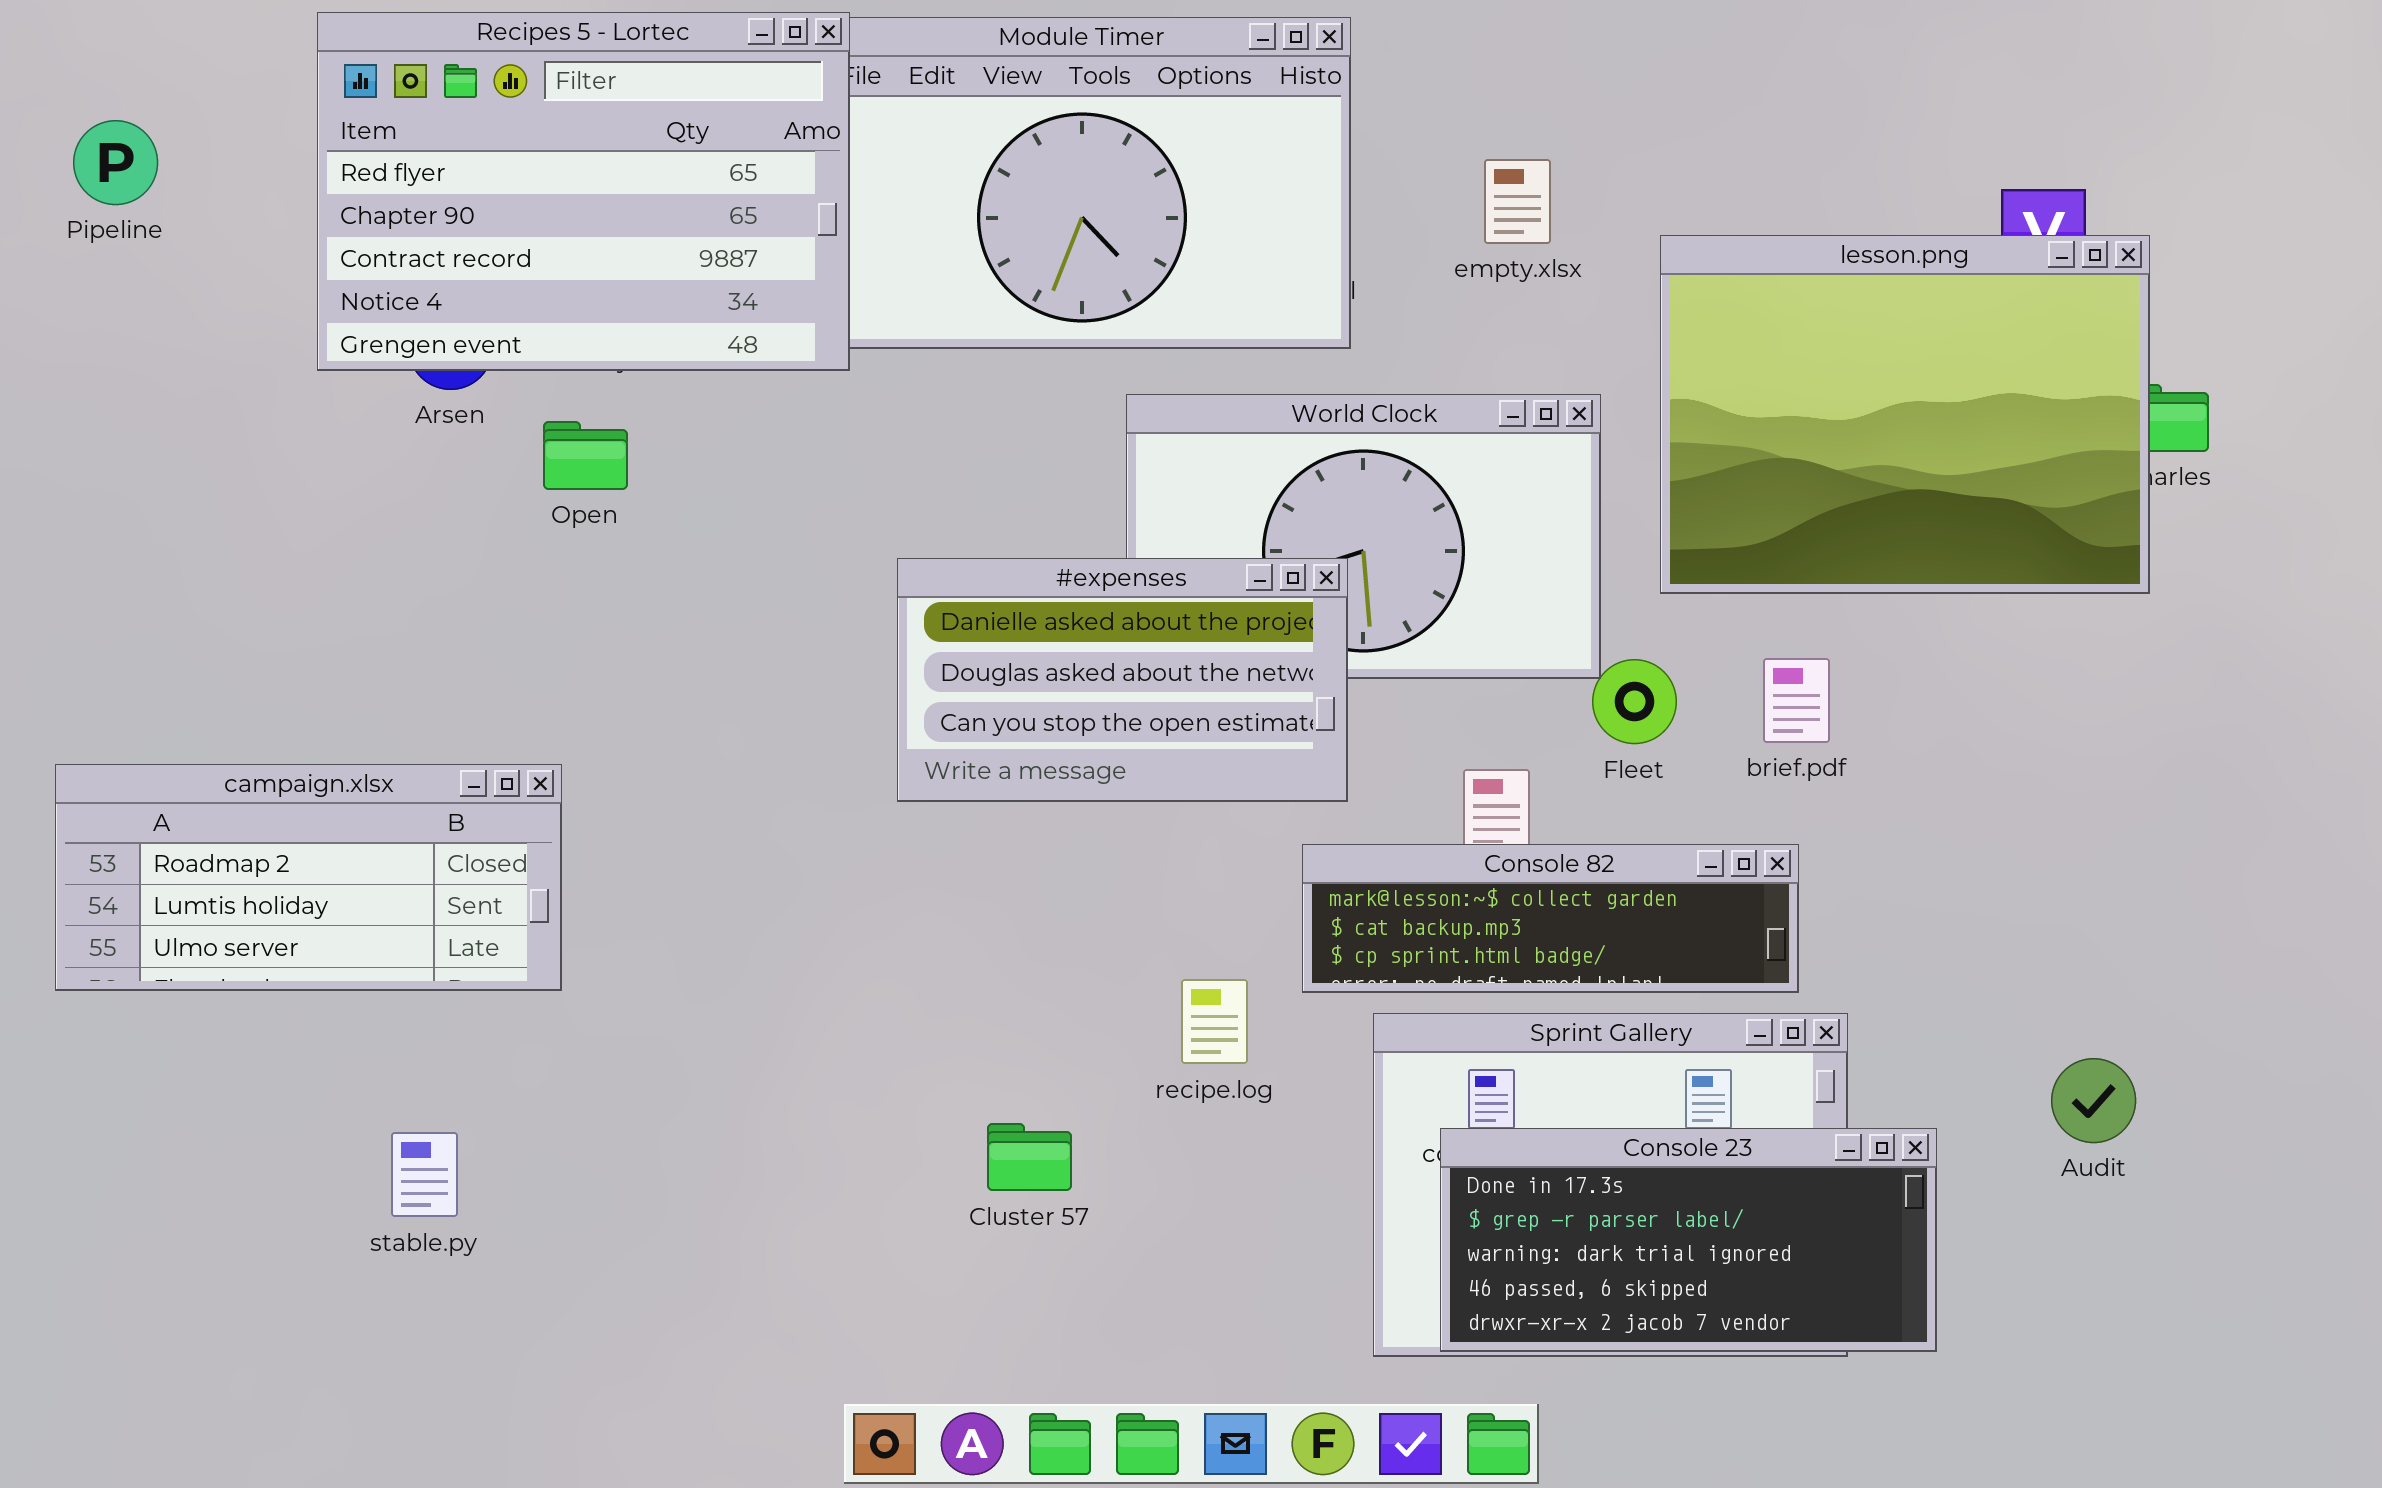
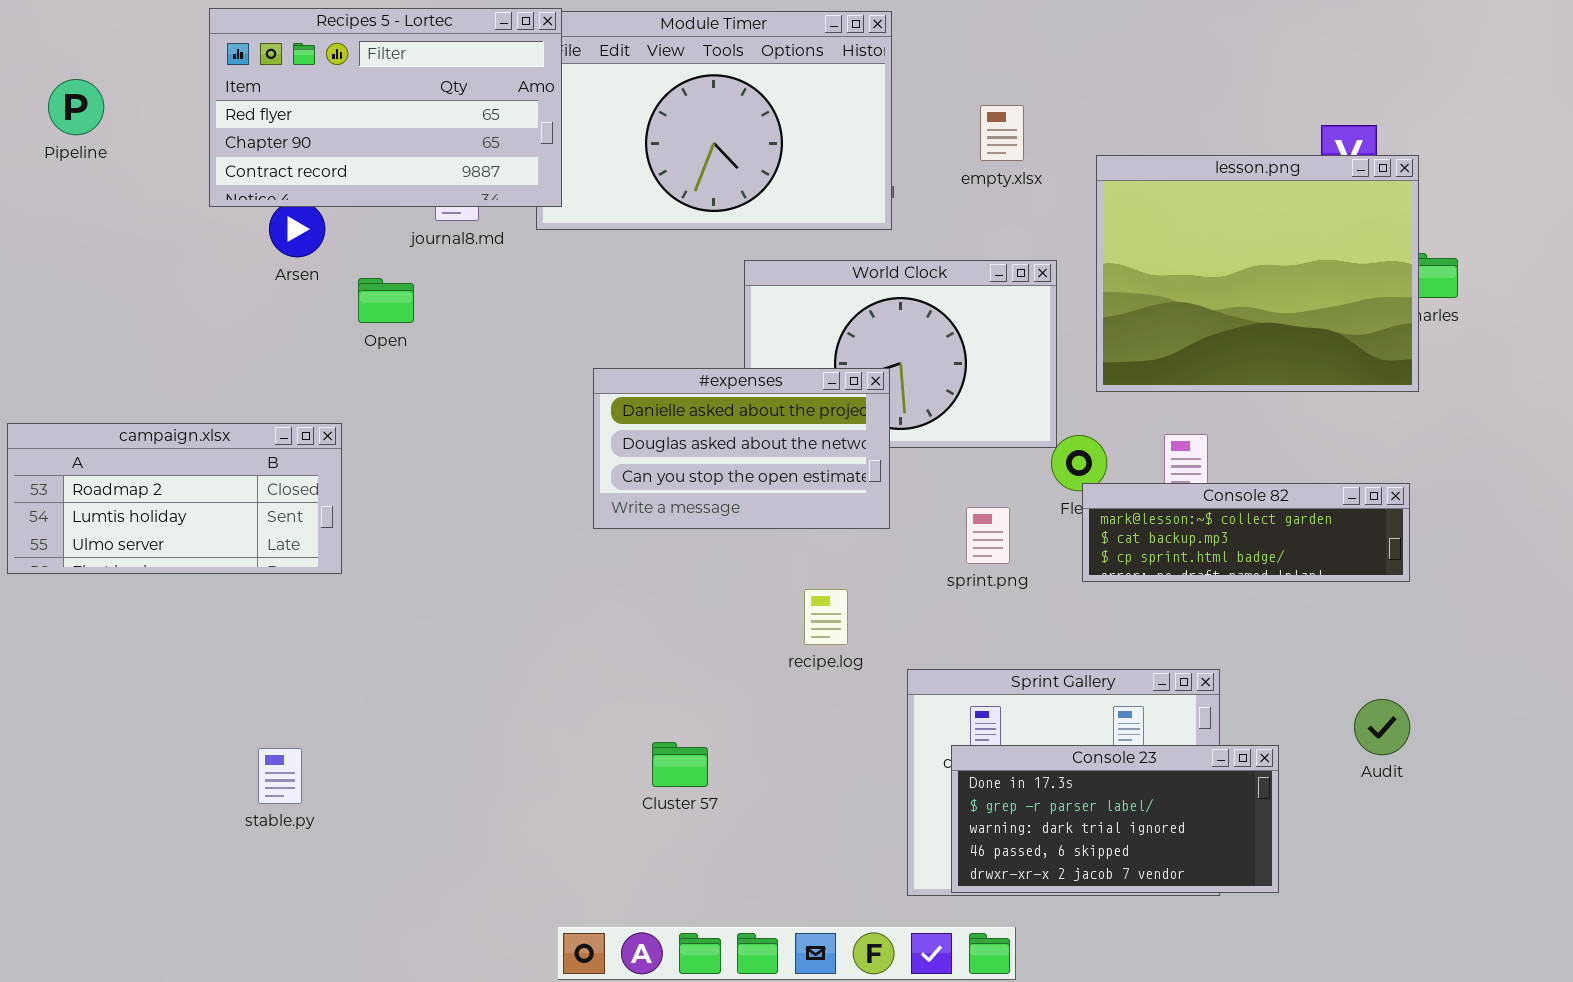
Recipes 5 - Lortec: [317,12,850,371] -> [209,8,562,207], resized
campaign.xlsx: [55,764,562,991] -> [7,423,342,574], moved
Console 82: [1302,844,1799,993] -> [1082,483,1410,582], moved
recipe.log: [1181,979,1248,1064] -> [804,589,848,645], moved

